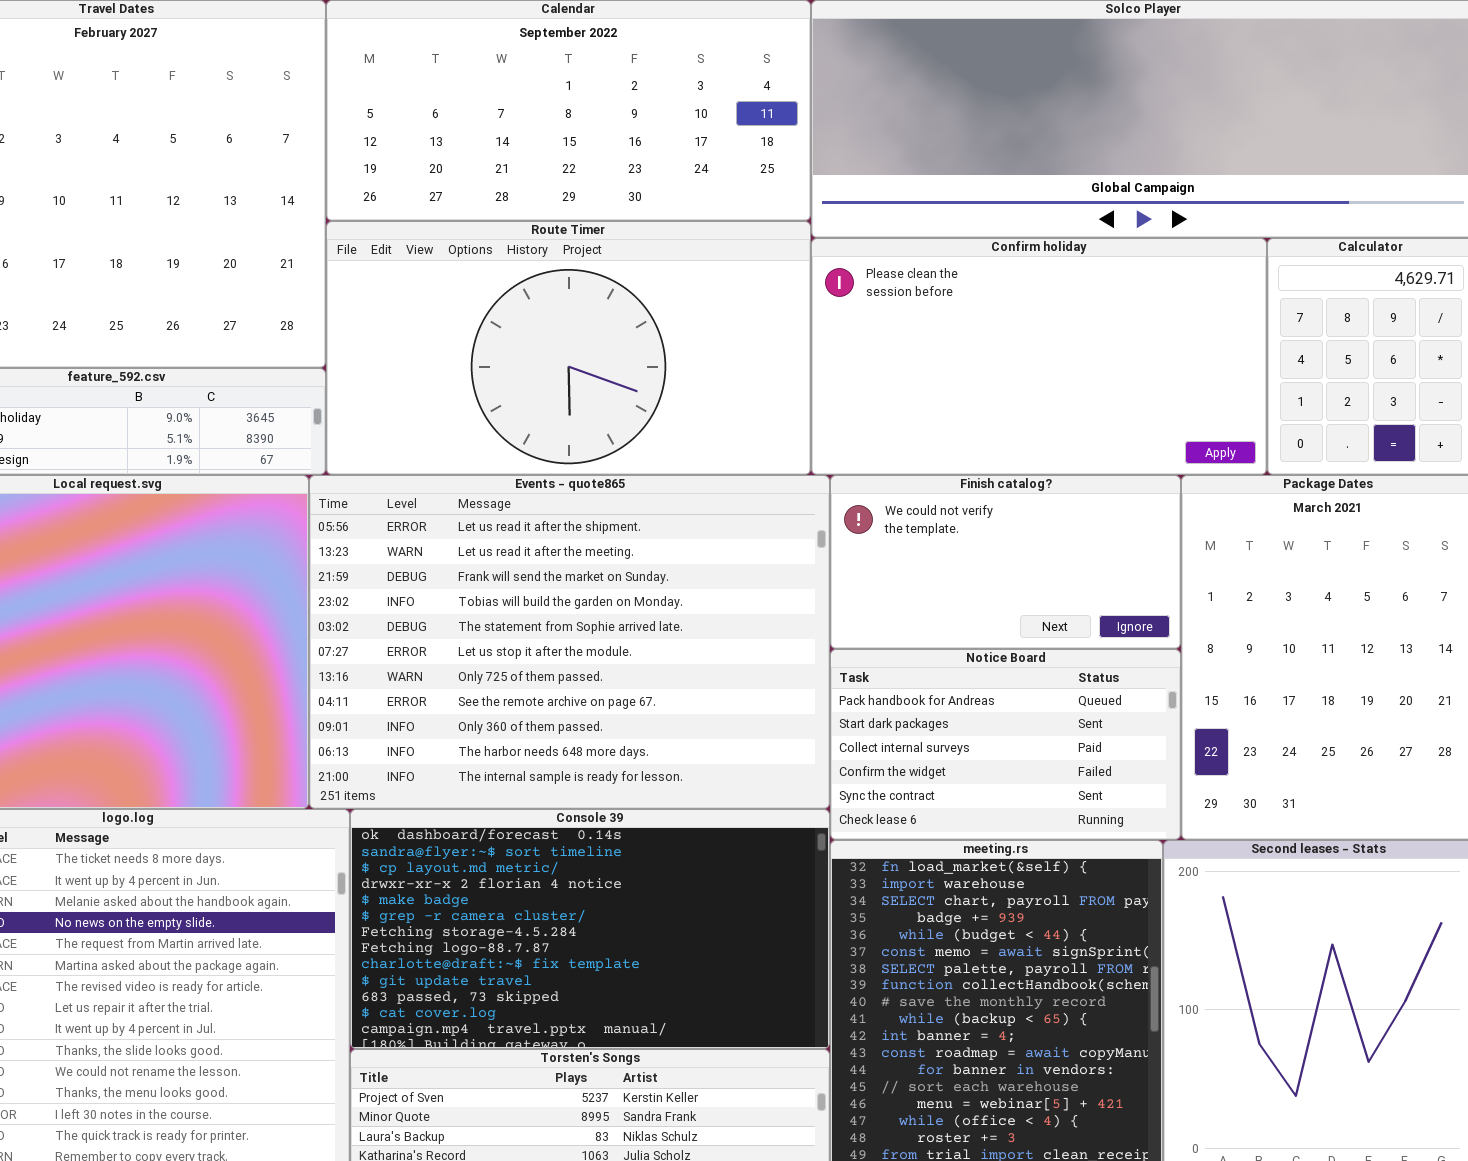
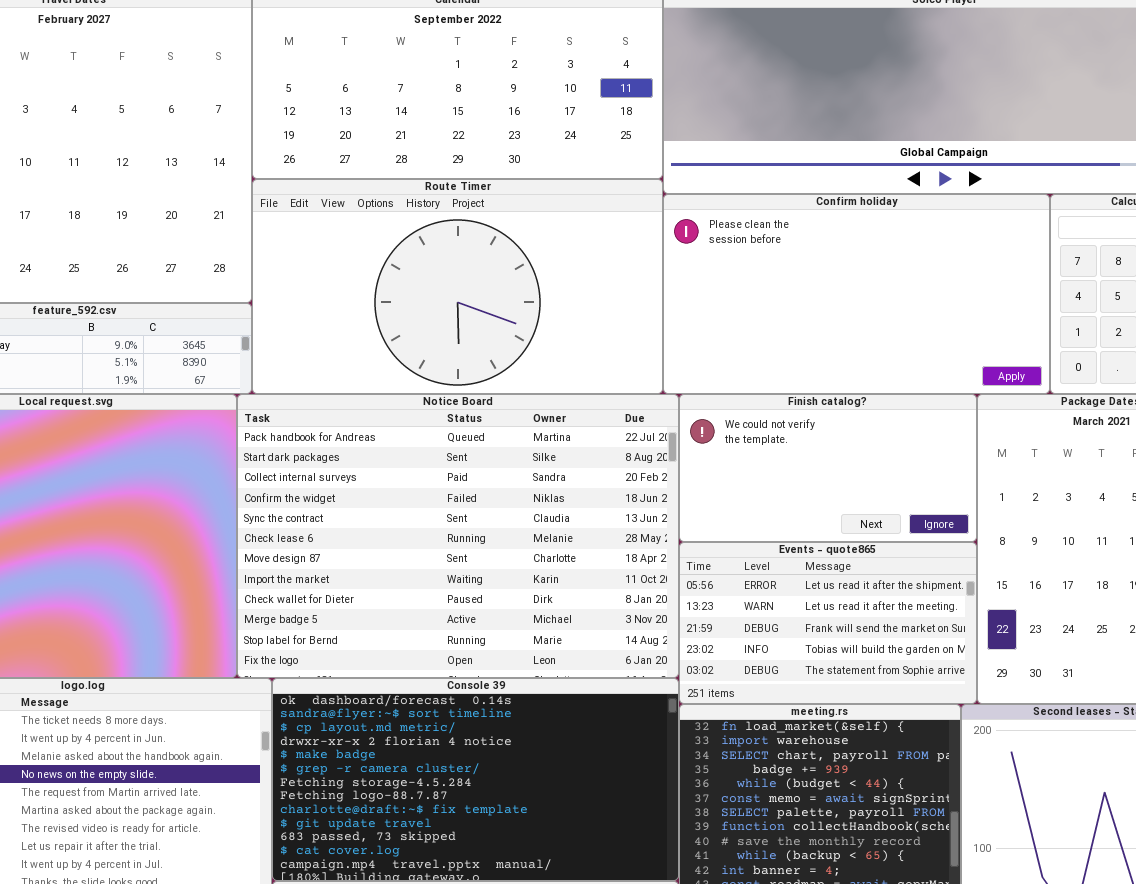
Events - quote865: [309,475,830,809] -> [679,542,977,704], moved, resized
Notice Board: [830,649,1181,840] -> [237,394,679,678], moved, resized

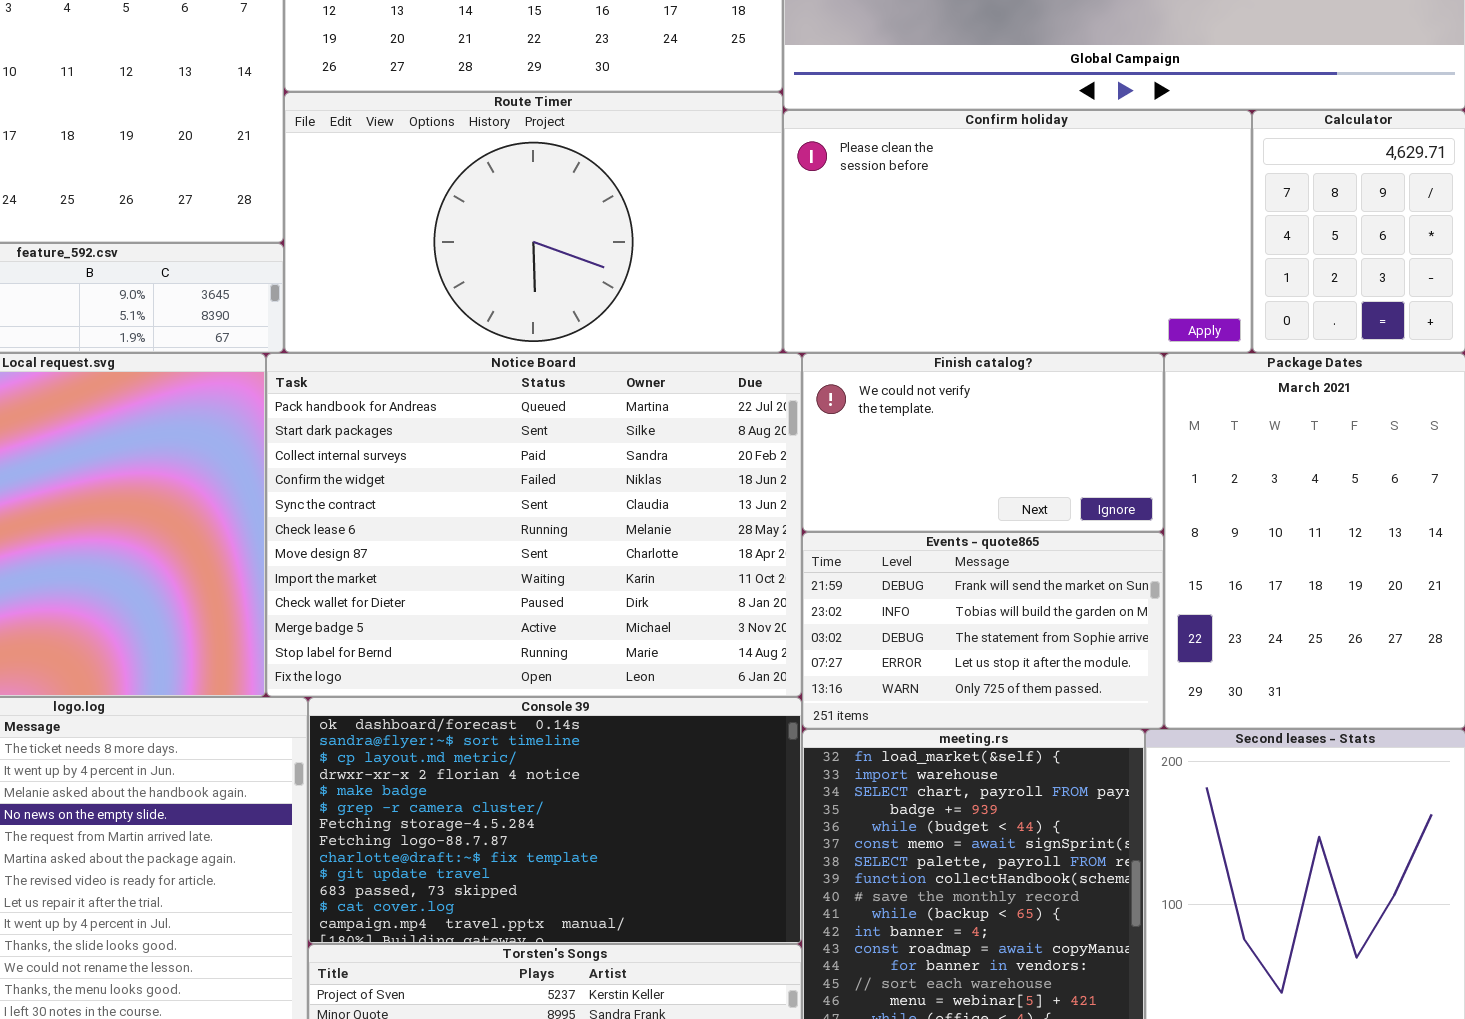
Events - quote865: [679,542,977,704] -> [802,532,1164,729], scrolled down 2 rows

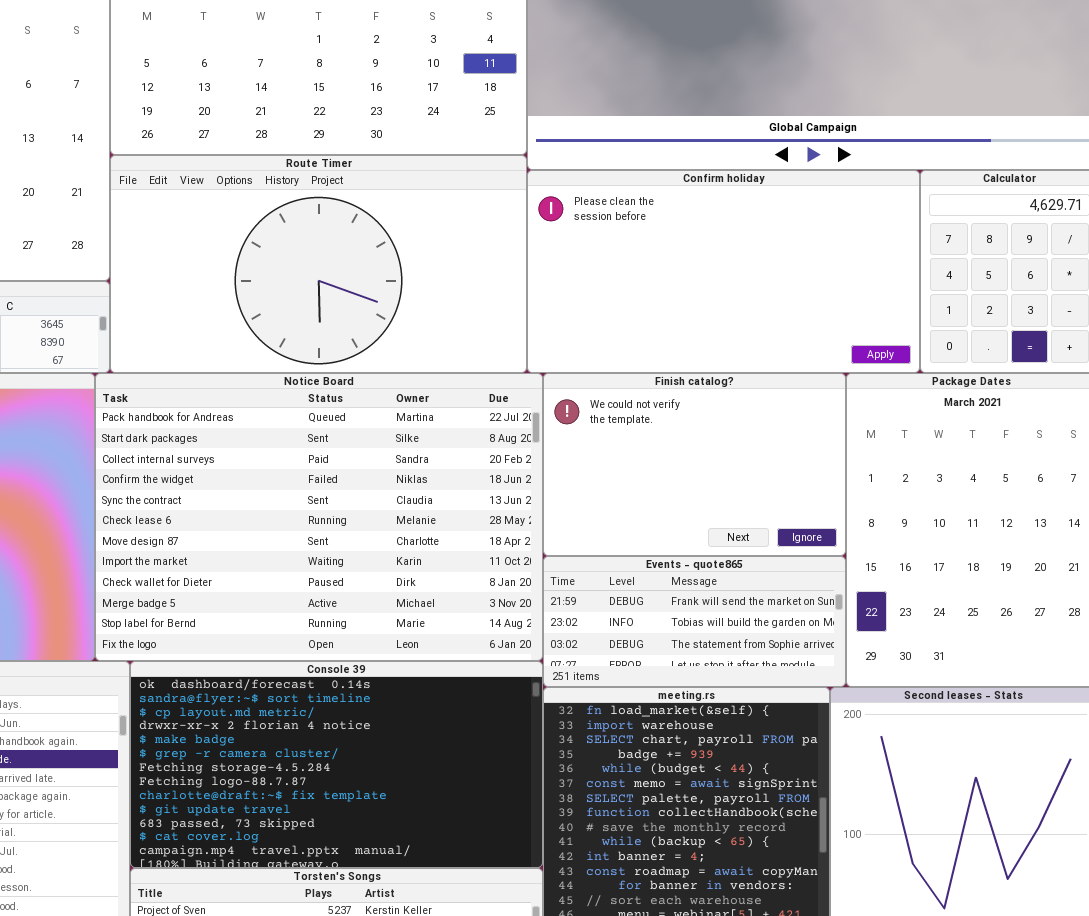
Finish catalog?: [802,353,1164,532] -> [543,373,846,556], resized
Events - quote865: [802,532,1164,729] -> [543,556,846,687], resized

